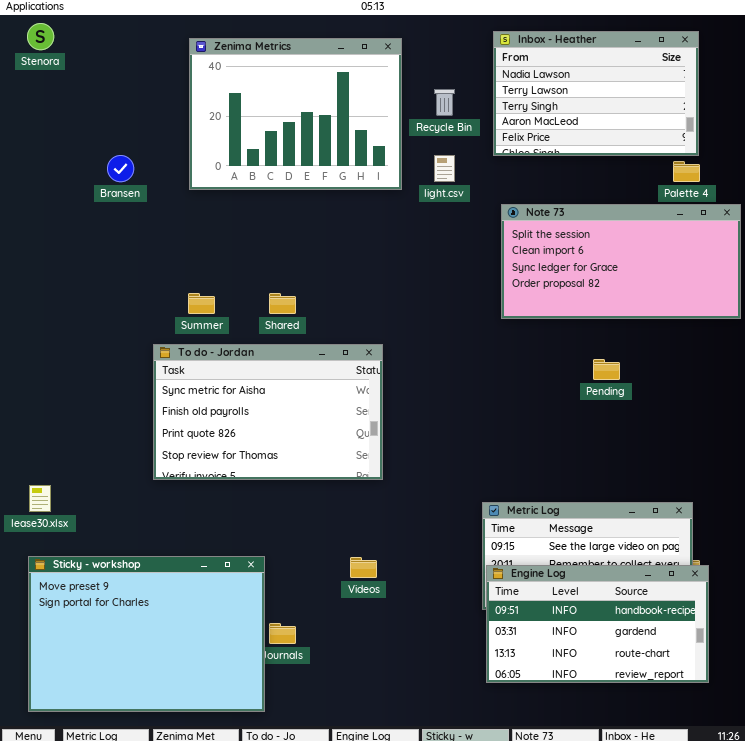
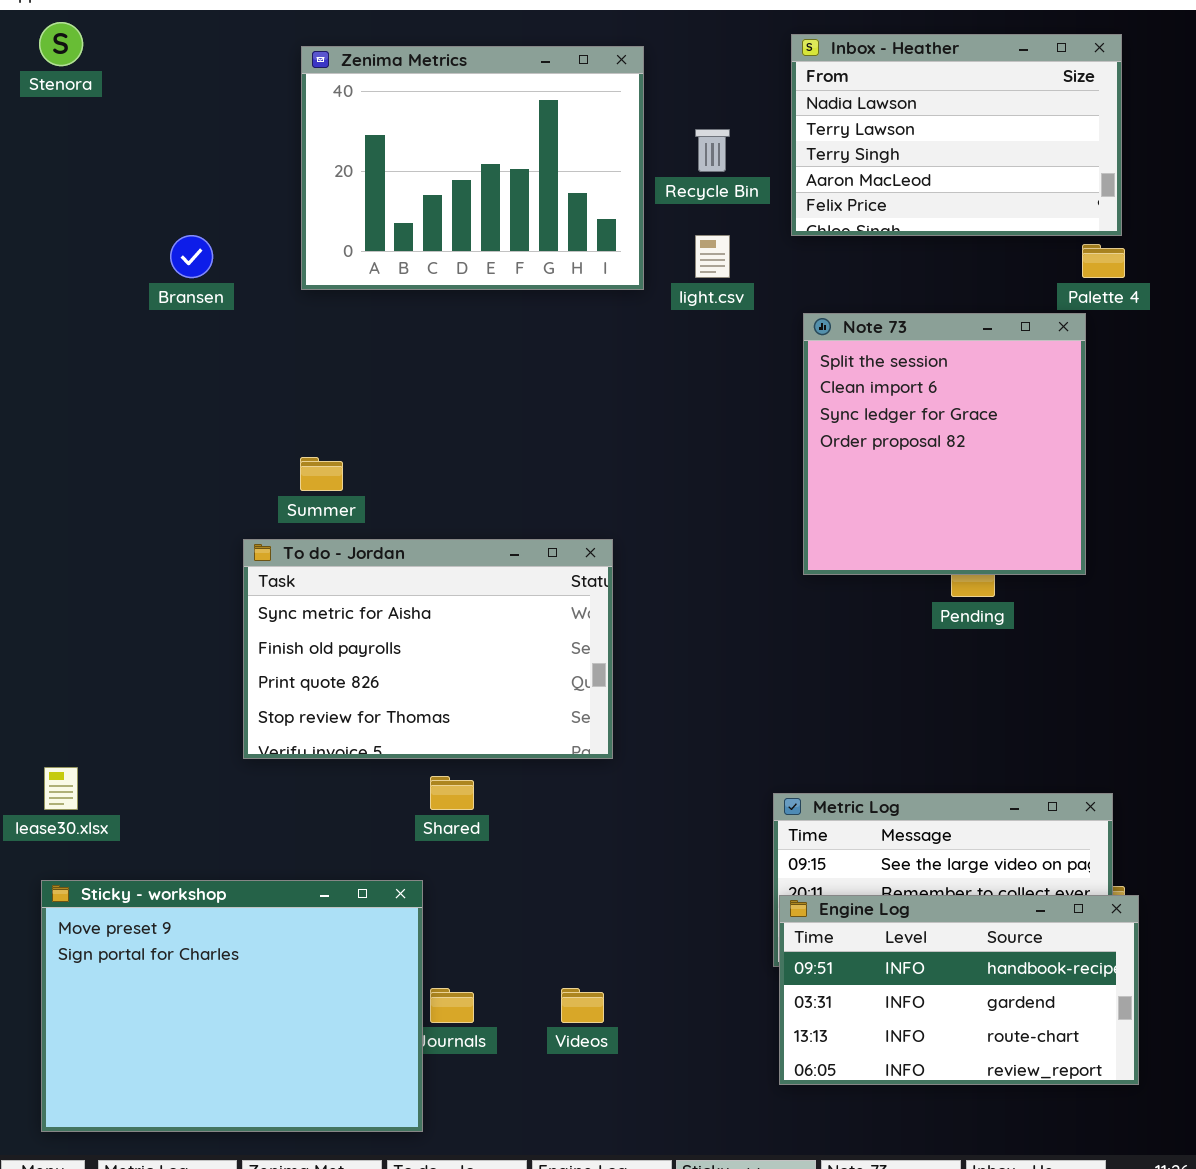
Note 73: [501,204,741,319] -> [803,313,1086,575], resized
Shared: [269,293,296,314] -> [430,776,474,810], moved
Videos: [350,557,377,578] -> [561,988,604,1023], moved

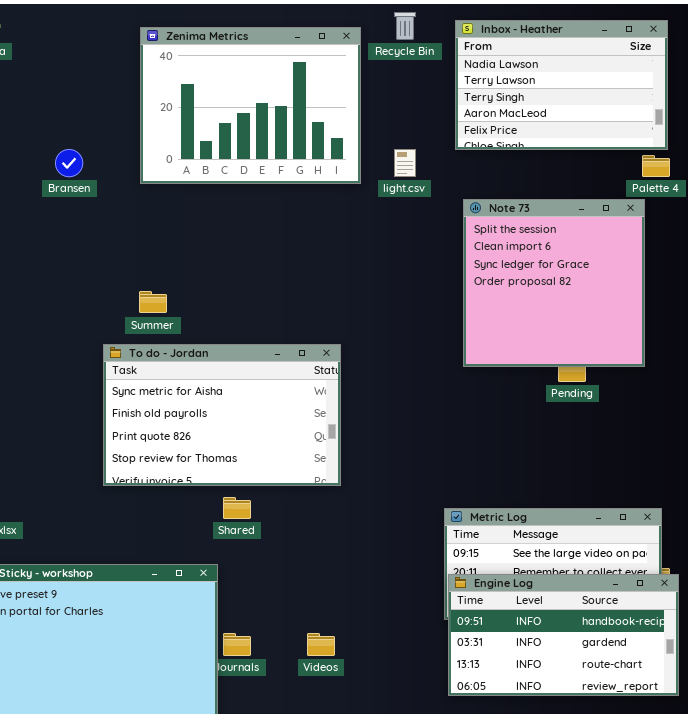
Recycle Bin: [695,129,730,172] -> [394,12,416,40], moved

